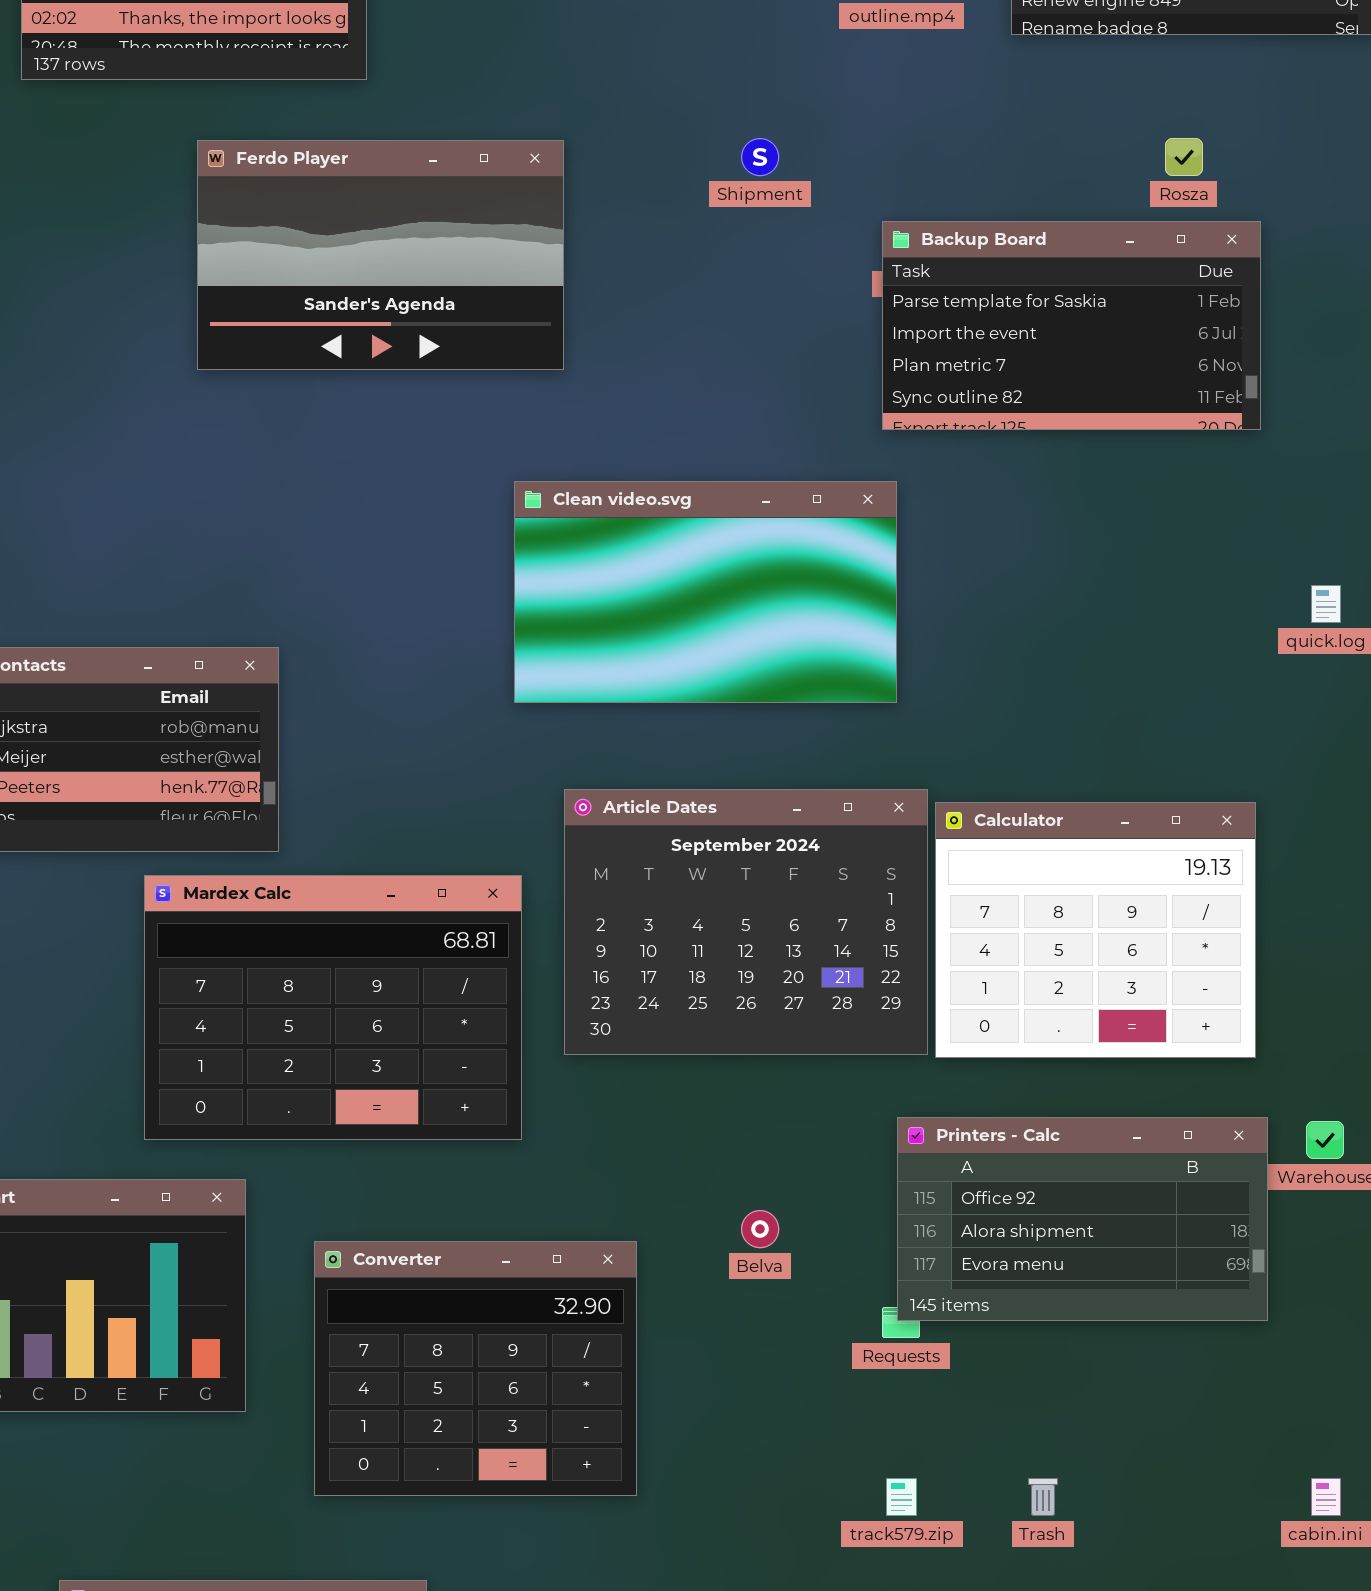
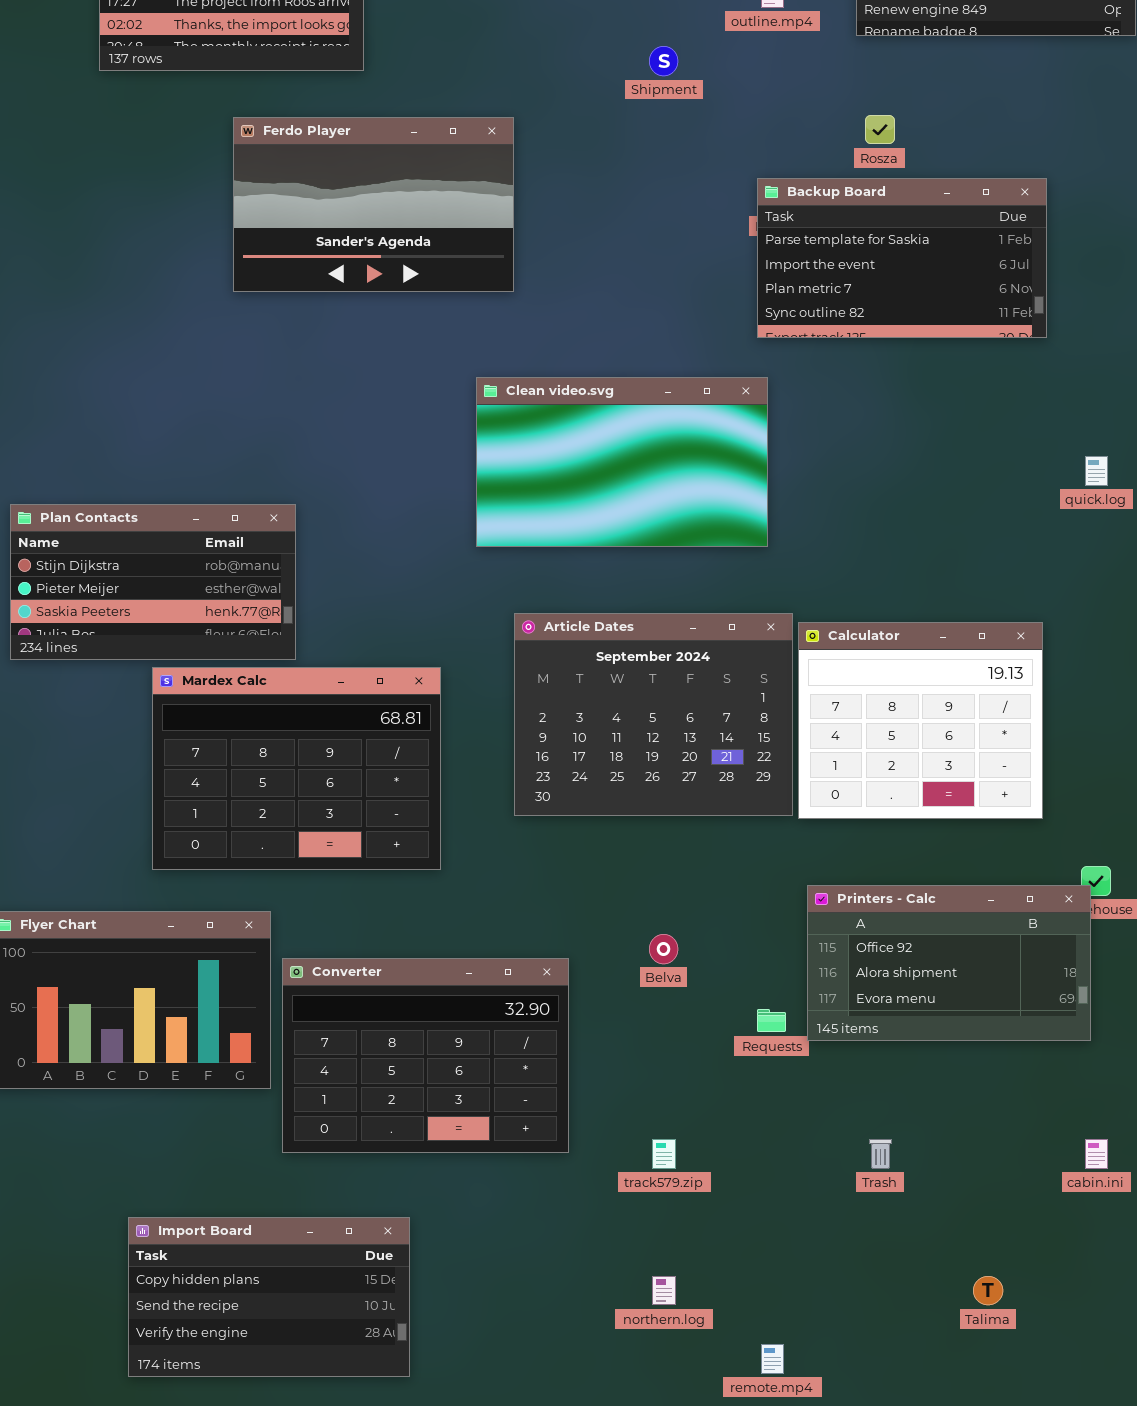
Shipment: [741,138,779,176] -> [649,46,678,76], moved
Rosza: [1165,138,1203,176] -> [865,115,895,144], moved
Mardex Calc: [144,875,522,1140] -> [152,667,441,870], moved
Printers - Calc: [897,1117,1268,1321] -> [807,885,1091,1041], moved
Converter: [314,1241,637,1496] -> [282,958,569,1153], resized
track579.zip: [886,1478,917,1516] -> [652,1139,676,1169], moved

